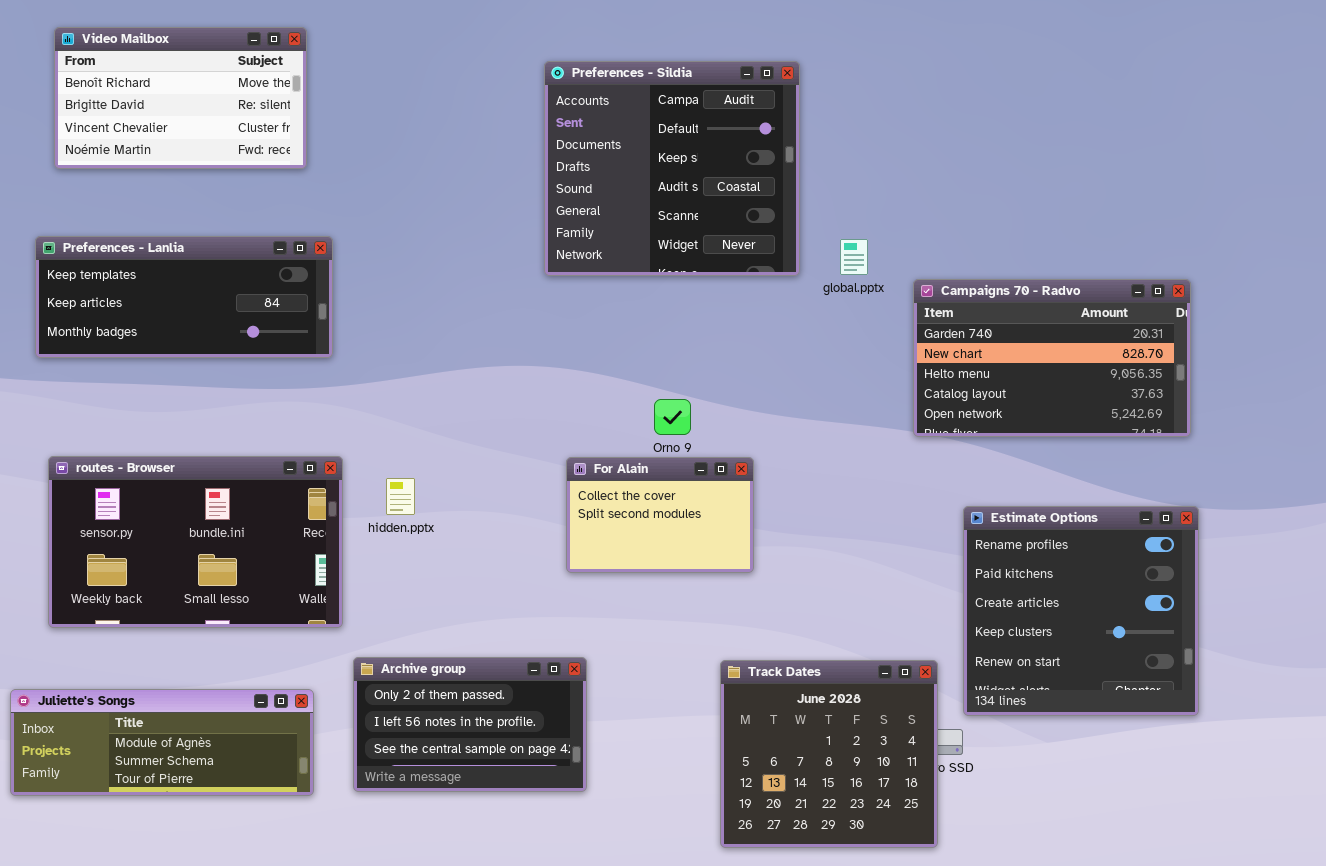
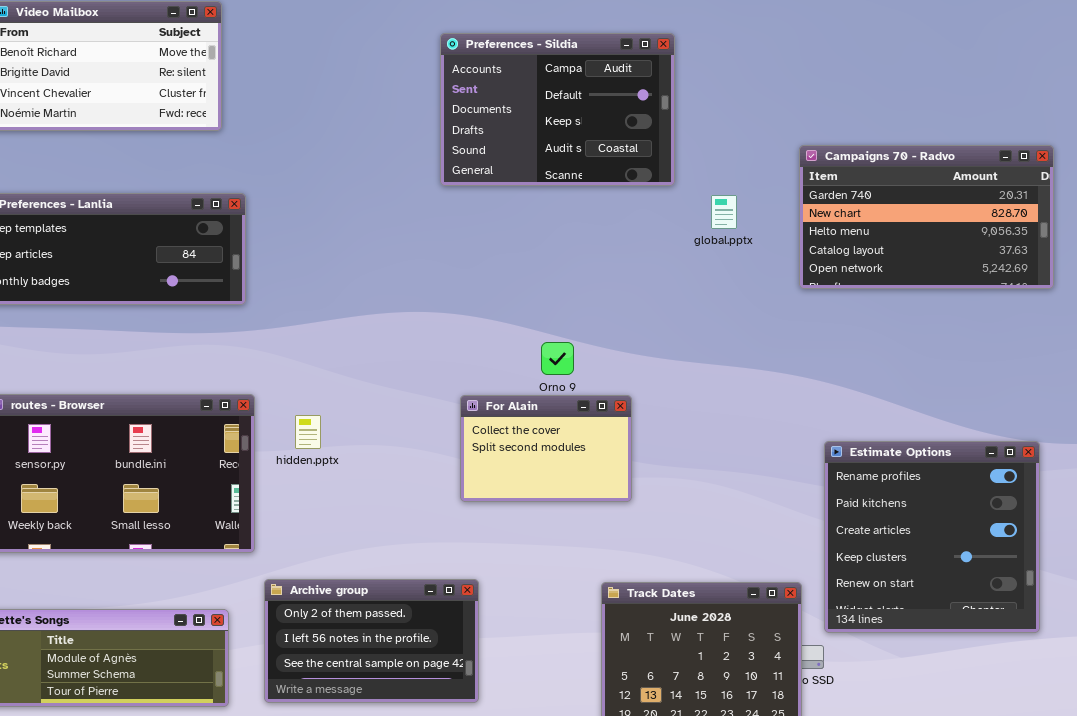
Preferences - Sildia: [544,61,800,276] -> [440,33,675,186], resized
Campaigns 70 - Radvo: [913,279,1191,437] -> [799,145,1054,289], moved

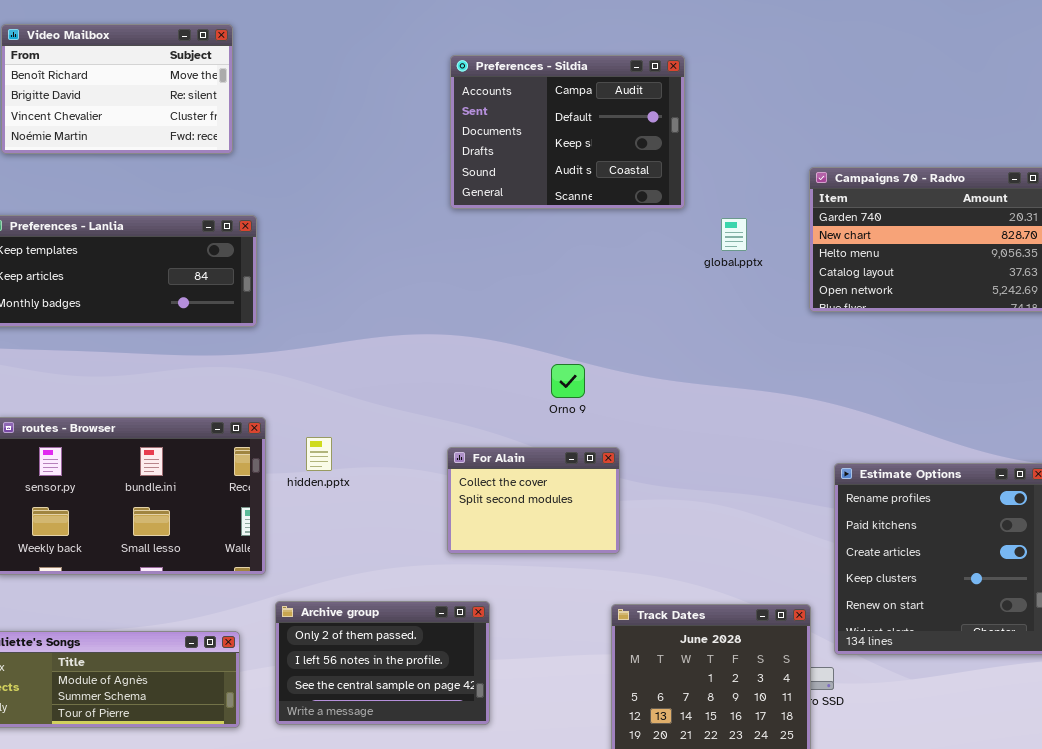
For Alain: [460,395,632,502] -> [447,447,620,554], moved

